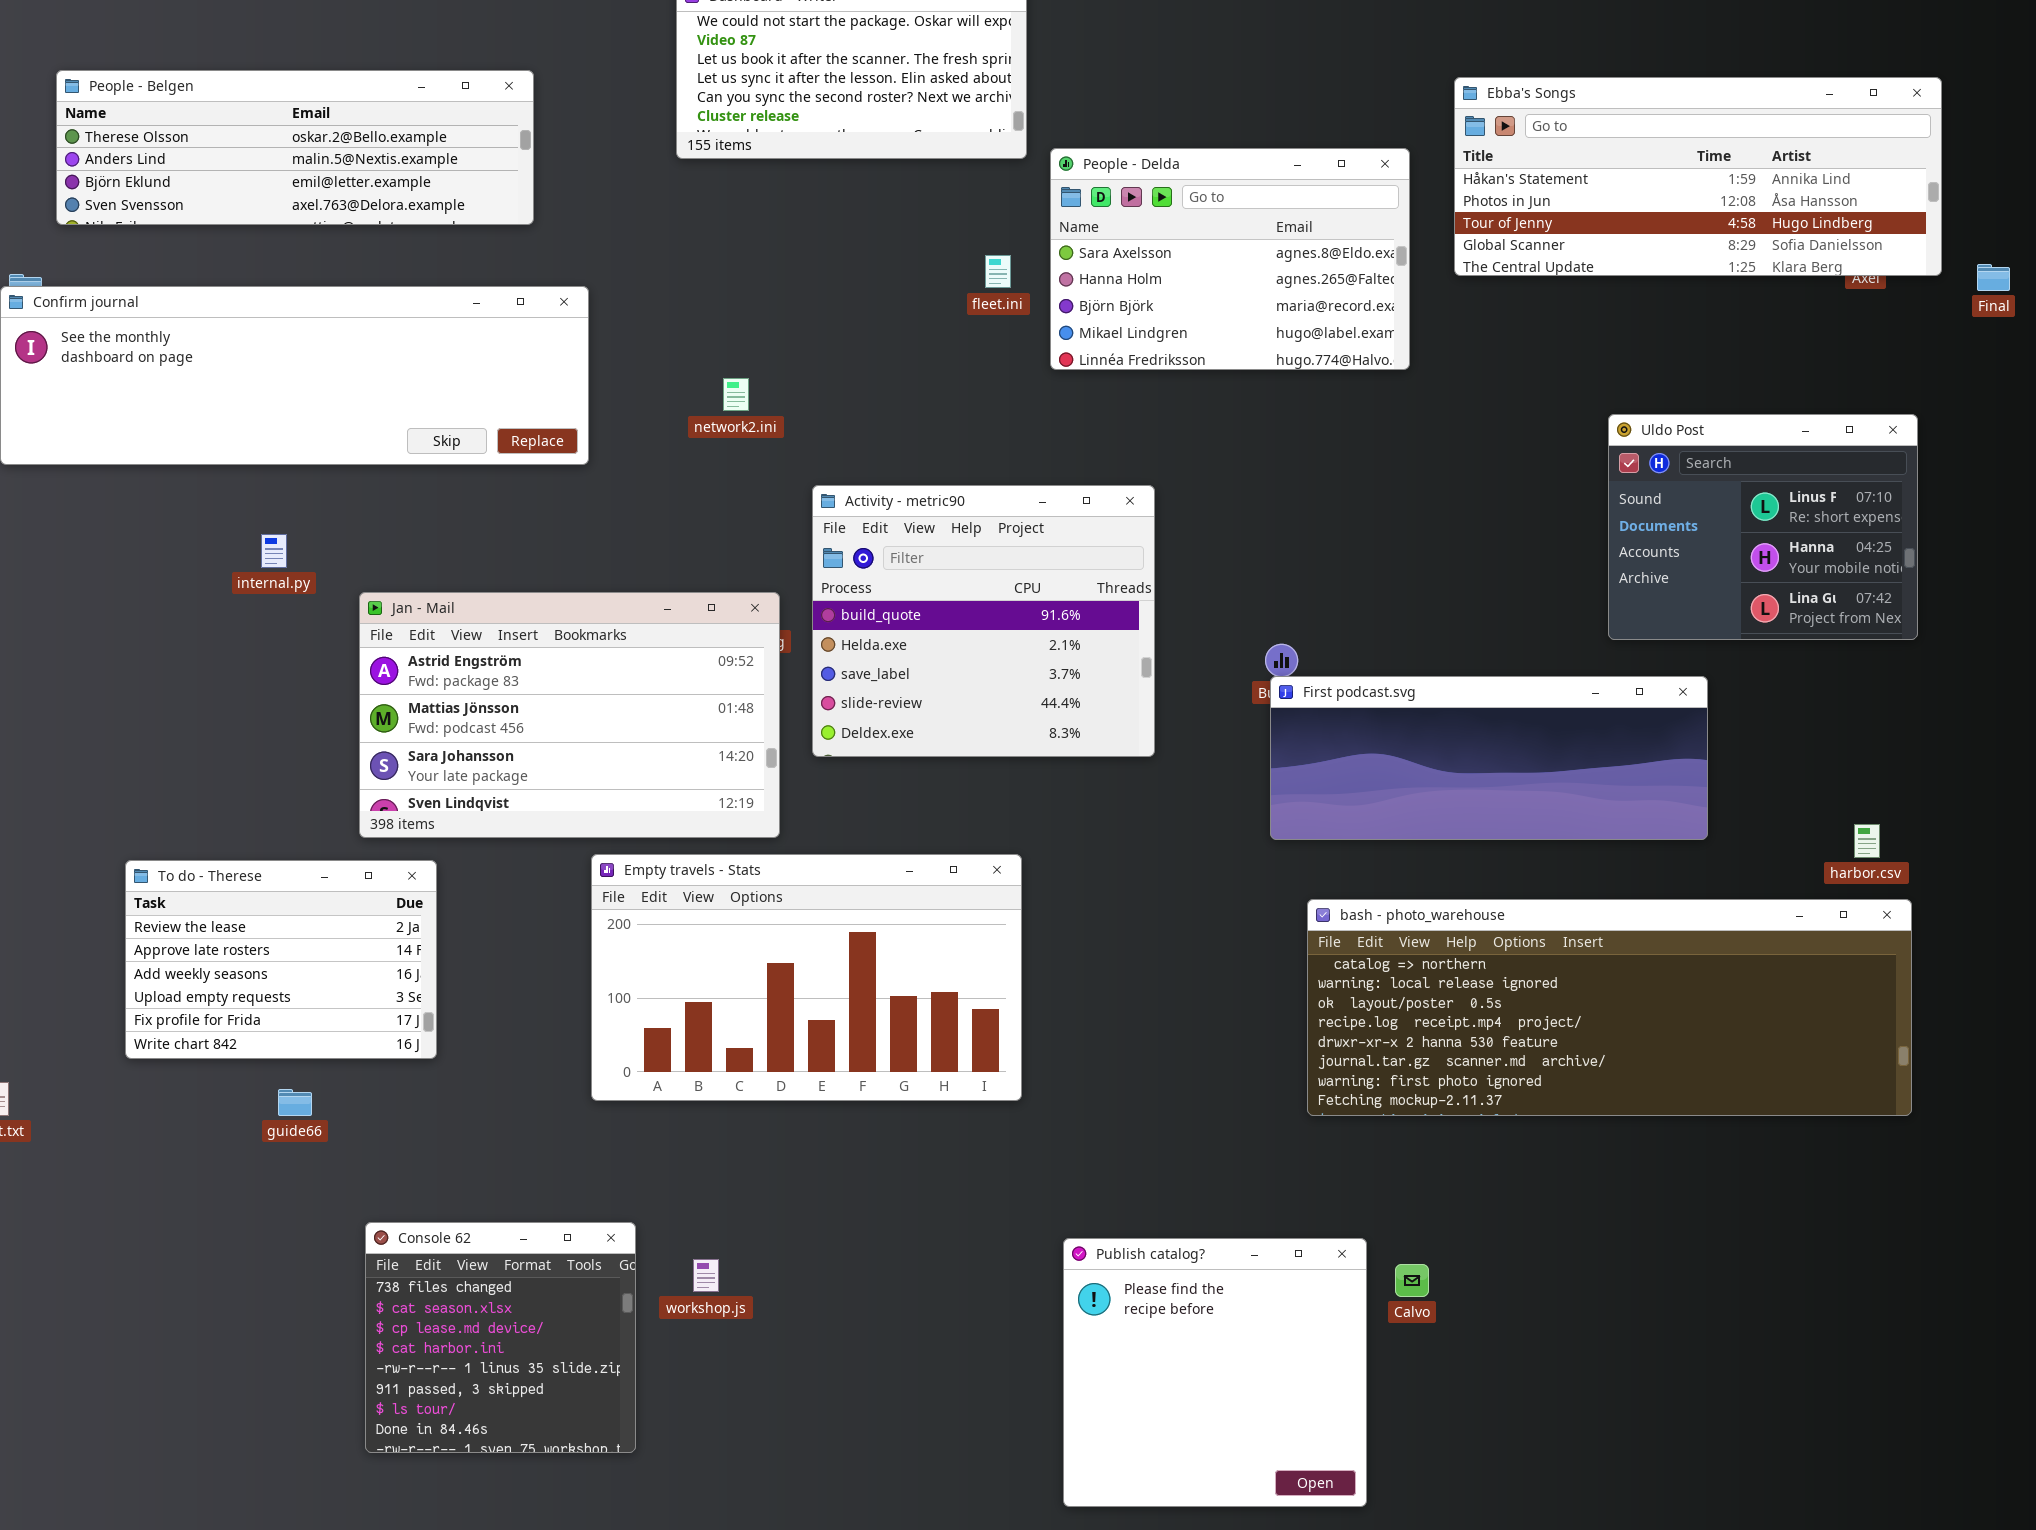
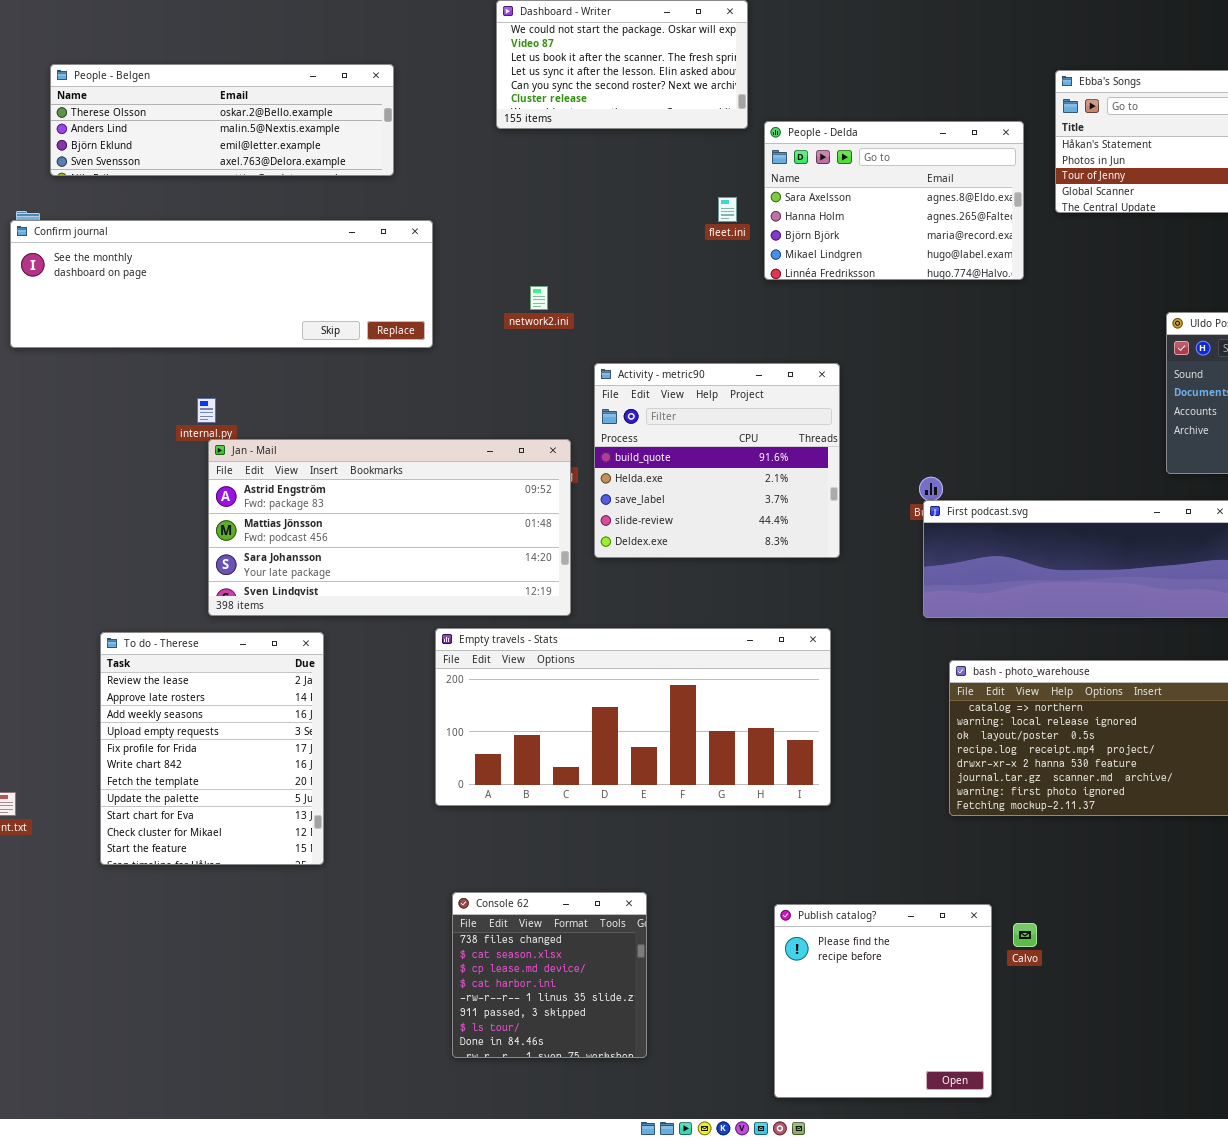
Jan - Mail: [359,592,780,838] -> [208,439,571,616], resized
Empty travels - Stats: [591,854,1022,1101] -> [435,628,831,806], resized
To do - Therese: [125,860,437,1059] -> [100,632,324,865], resized
Console 62: [365,1222,636,1453] -> [452,892,647,1058], moved

